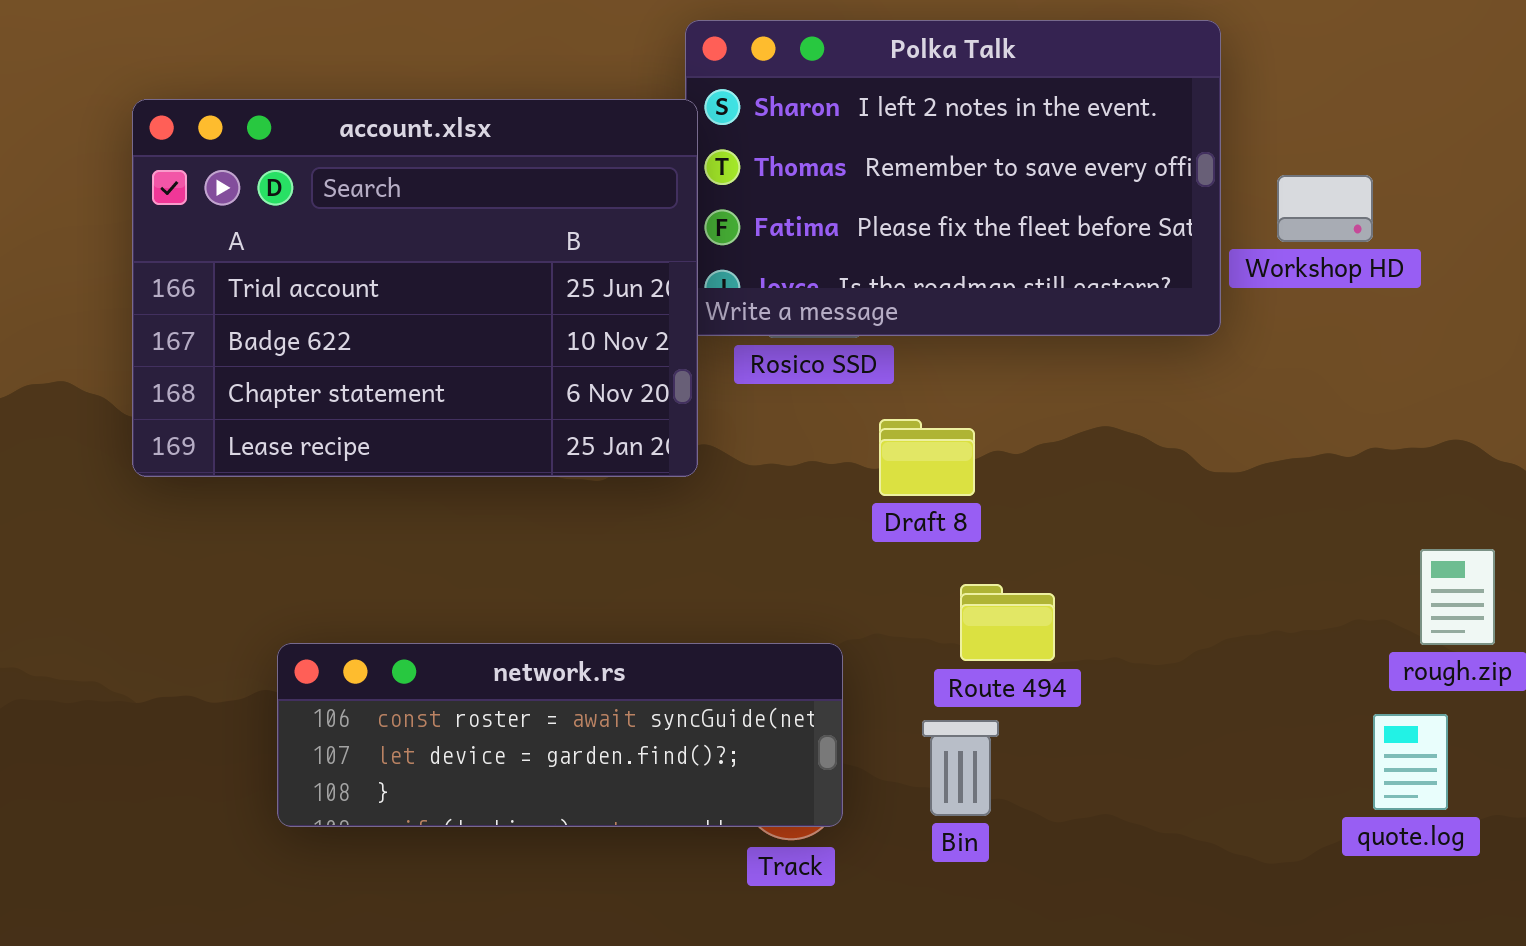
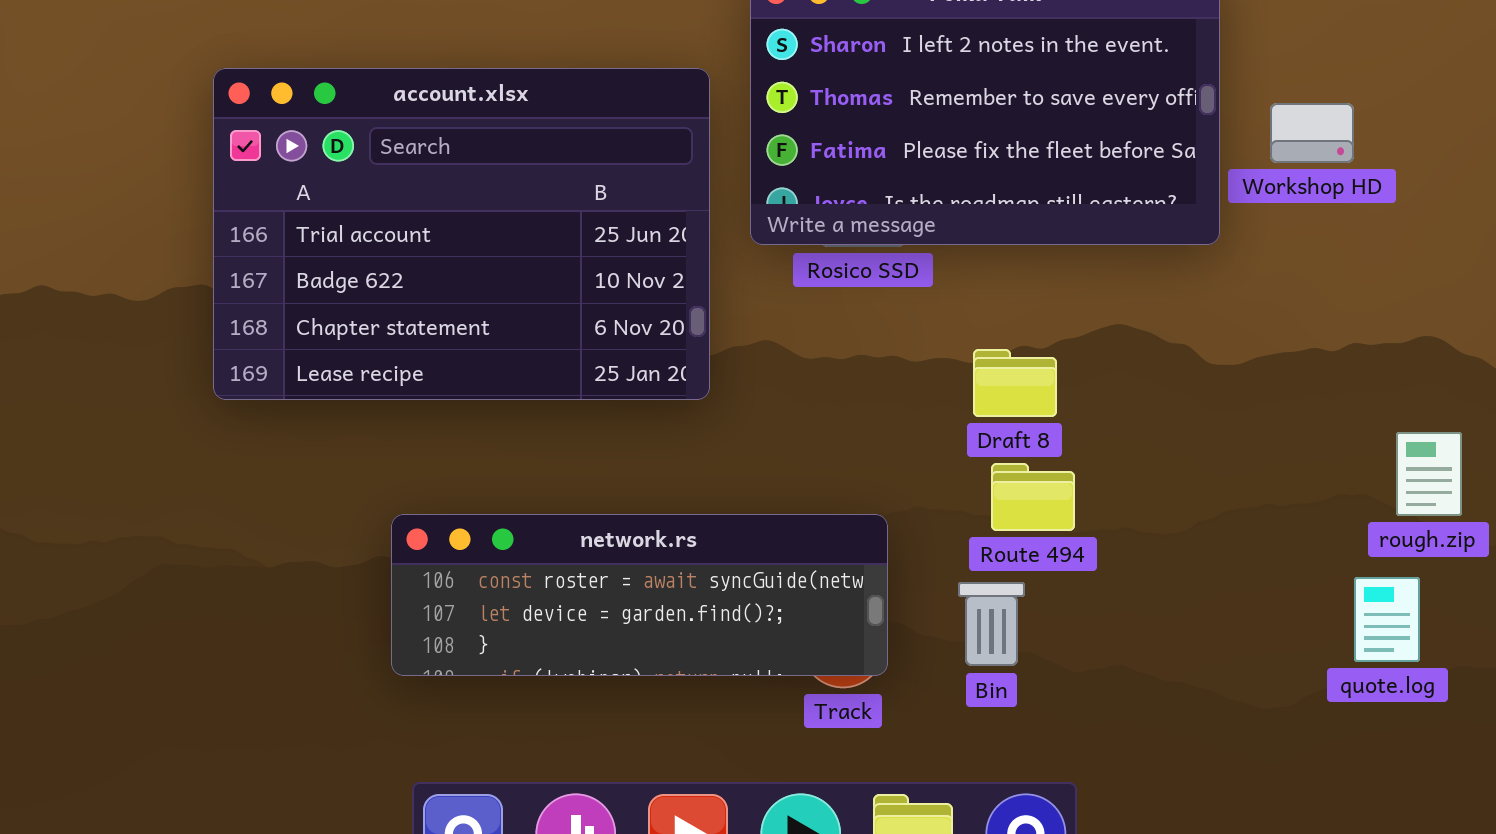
account.xlsx: [132,99,698,477] -> [213,68,710,400], moved
Draft 8: [879,419,975,496] -> [973,349,1057,417], moved

